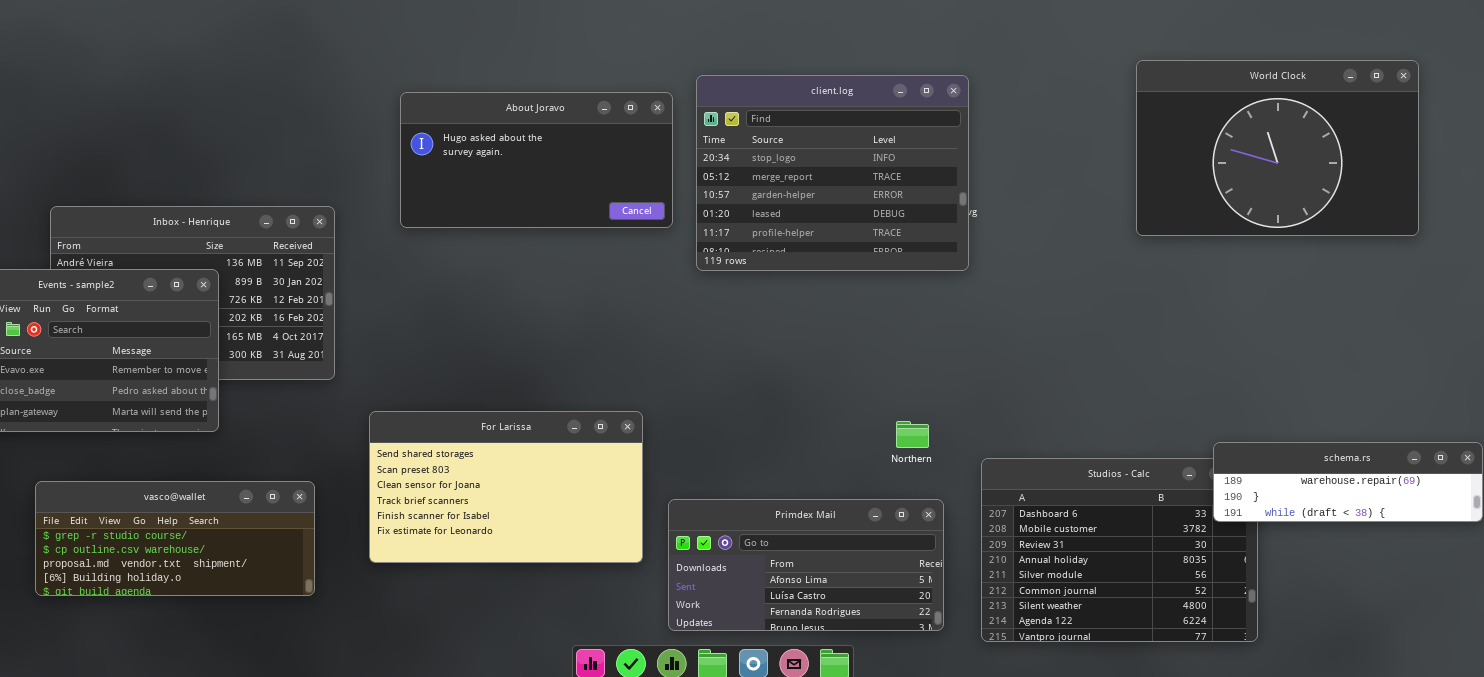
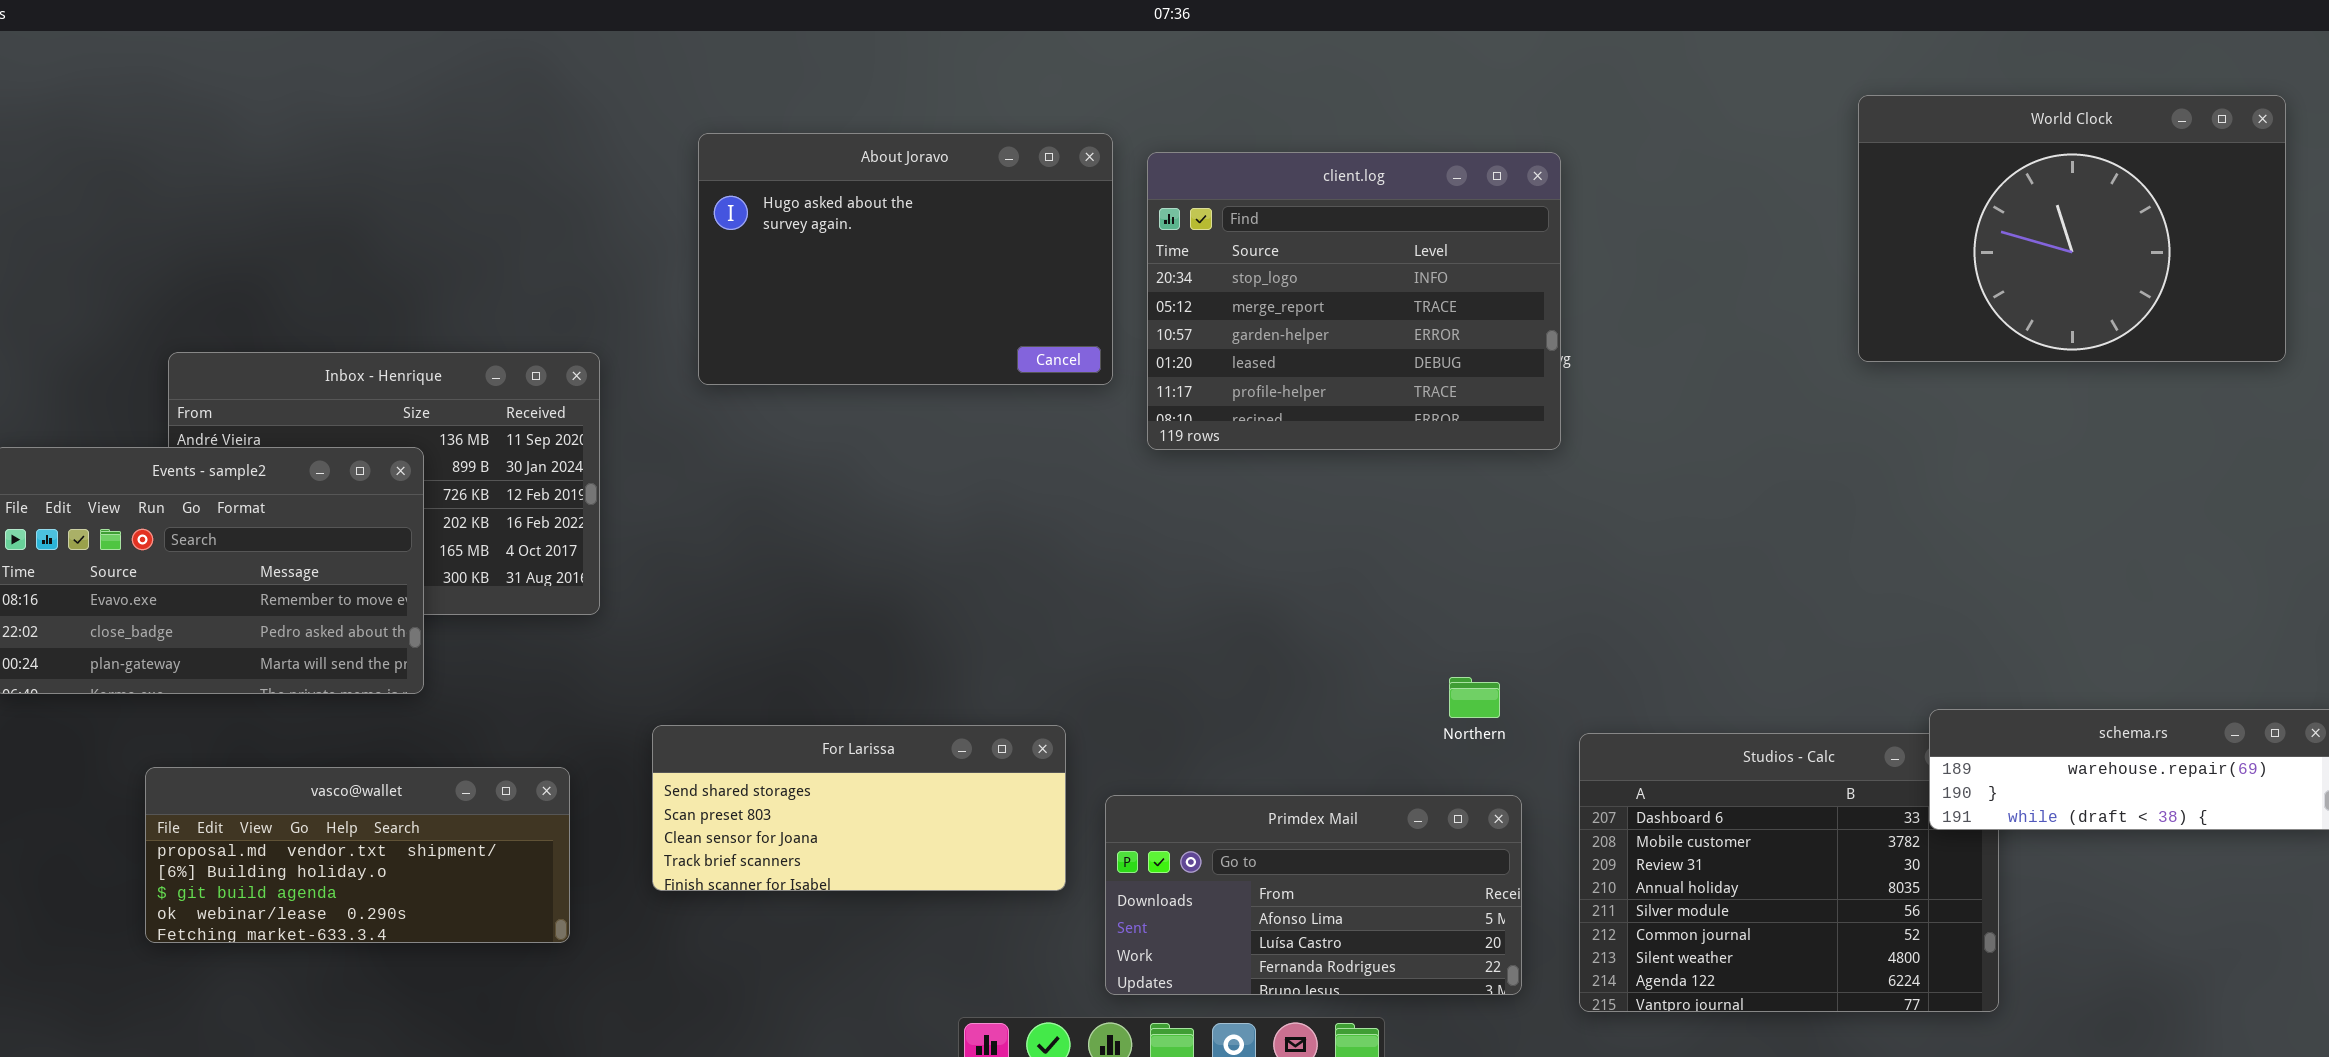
World Clock: [1136,60,1419,236] -> [1858,95,2286,362], moved
About Joravo: [400,92,673,228] -> [698,133,1113,385], resized
For Larissa: [369,411,643,563] -> [652,725,1066,891], resized
vasco@wallet: [35,481,315,596] -> [145,767,570,943], scrolled down 2 rows

